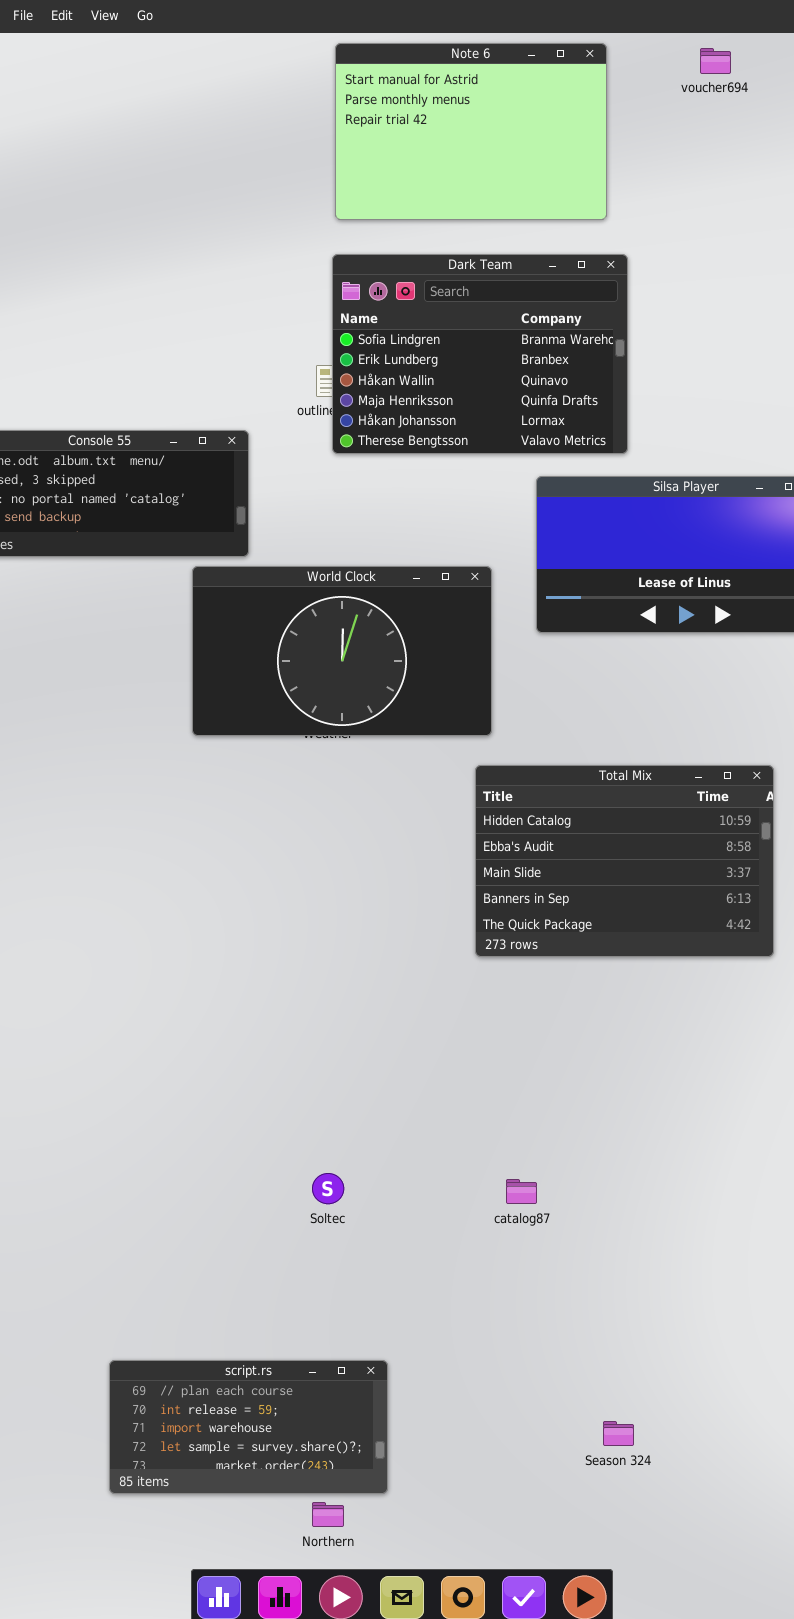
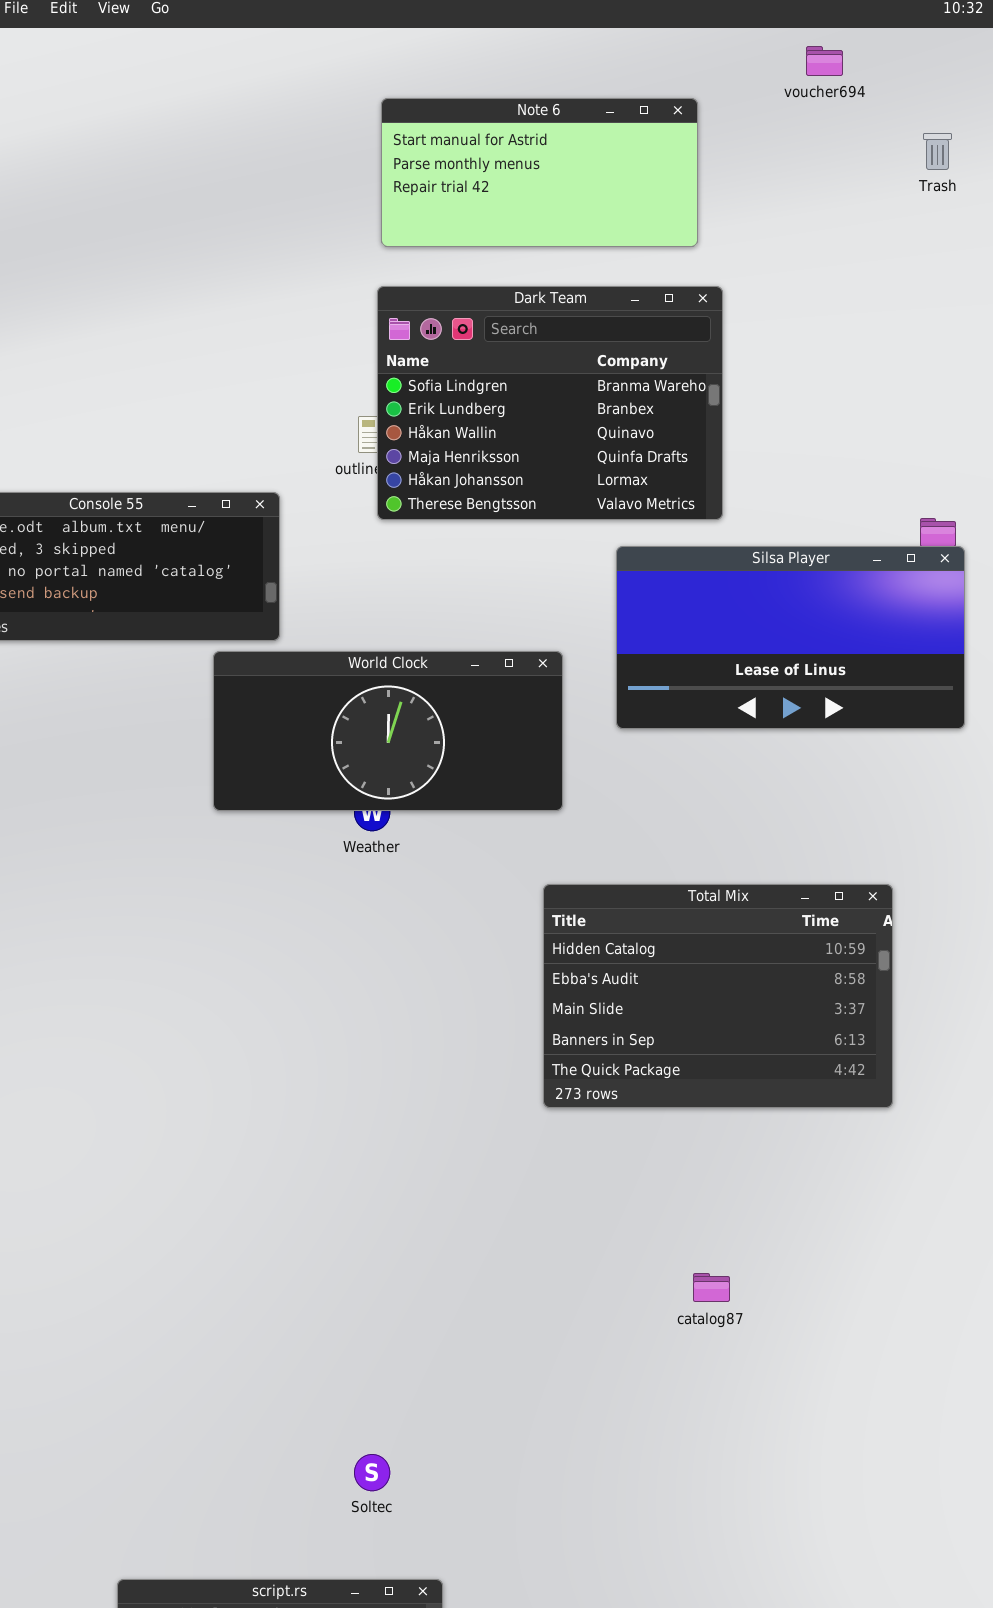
Note 6: [335,43,607,220] -> [381,98,698,247], resized
World Clock: [192,566,492,736] -> [213,651,563,811], resized
Soltec: [312,1173,344,1204] -> [354,1454,390,1491], moved
catalog87: [506,1179,537,1204] -> [693,1273,730,1302], moved

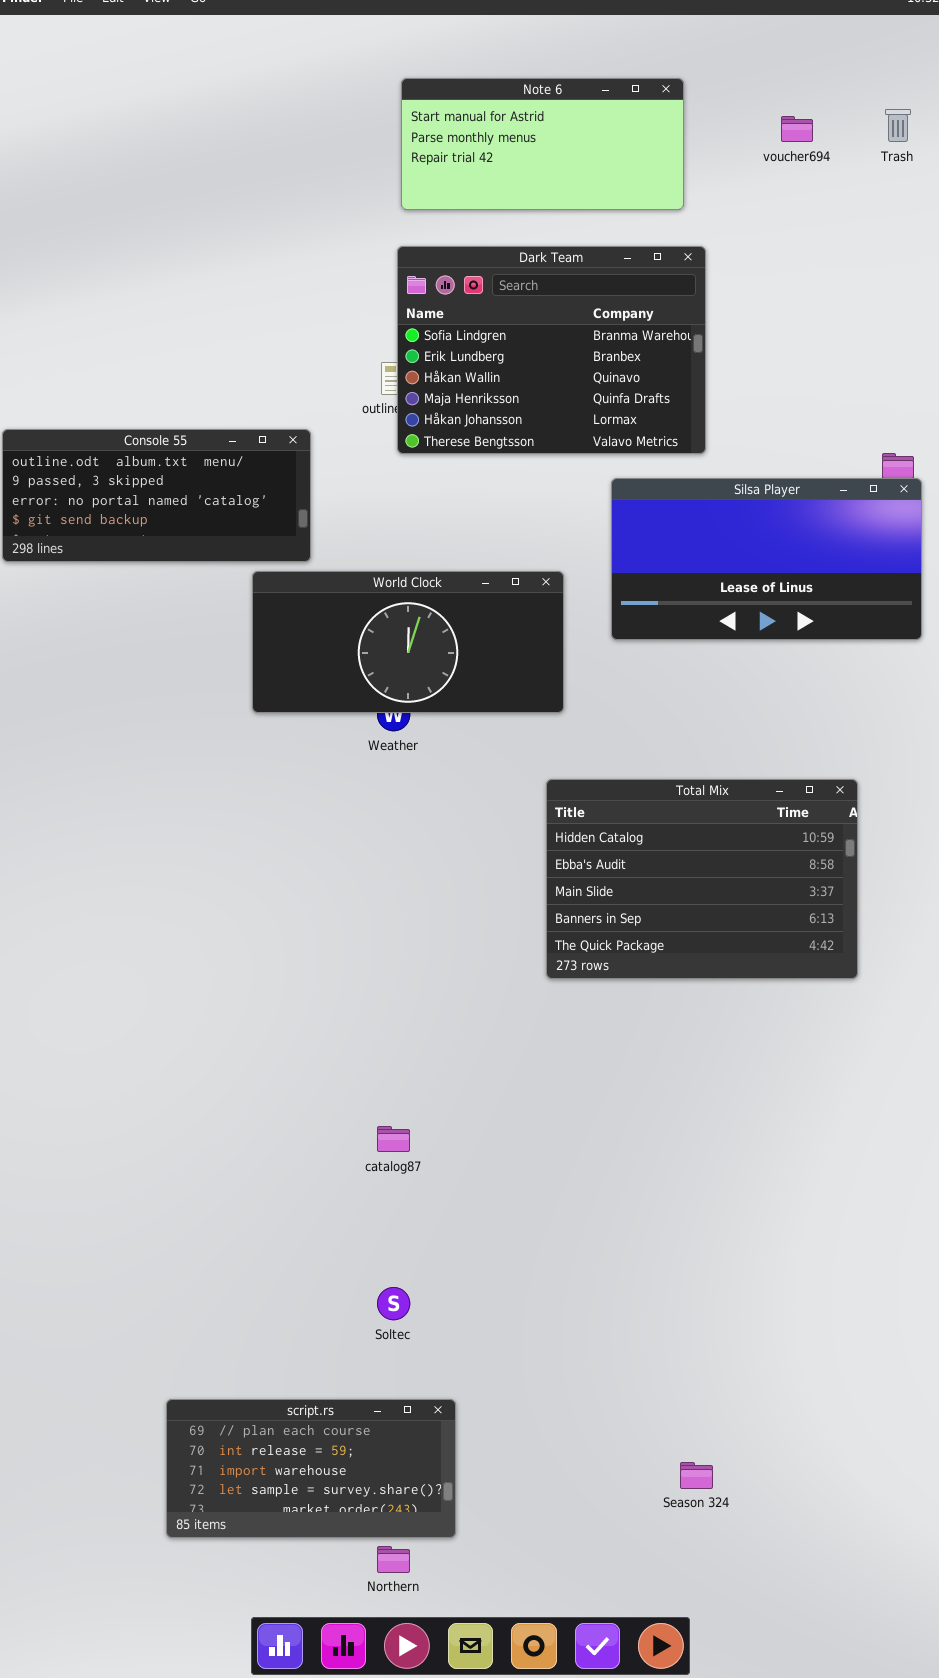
voucher694: [806,46,843,76] -> [781,116,813,142], moved
catalog87: [693,1273,730,1302] -> [377,1126,410,1152], moved

